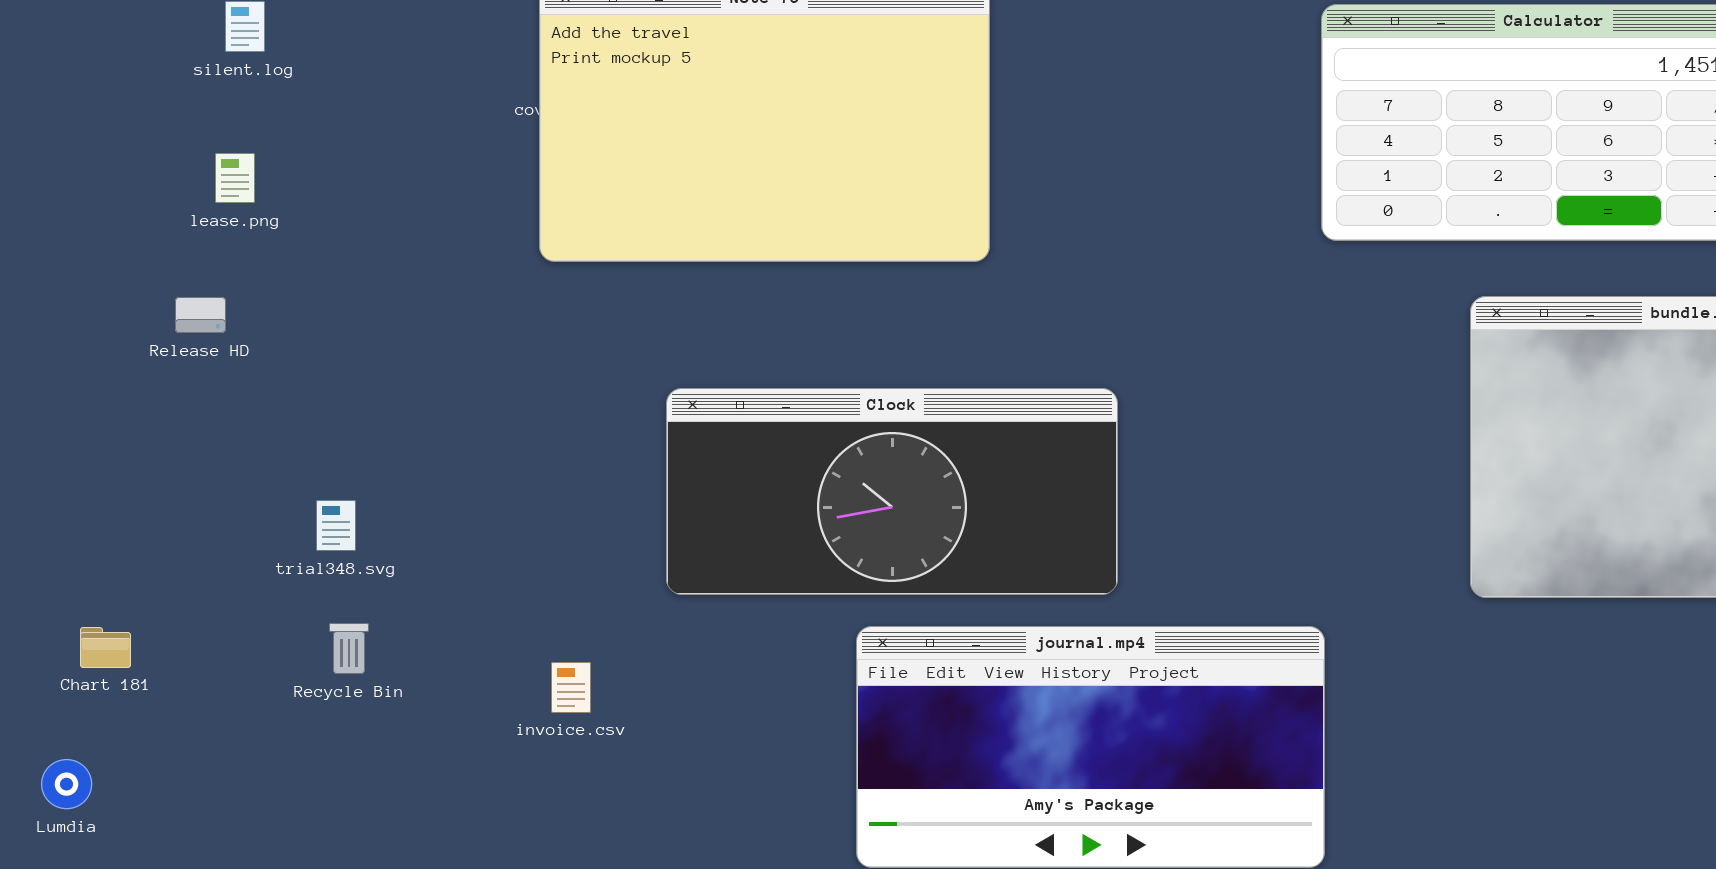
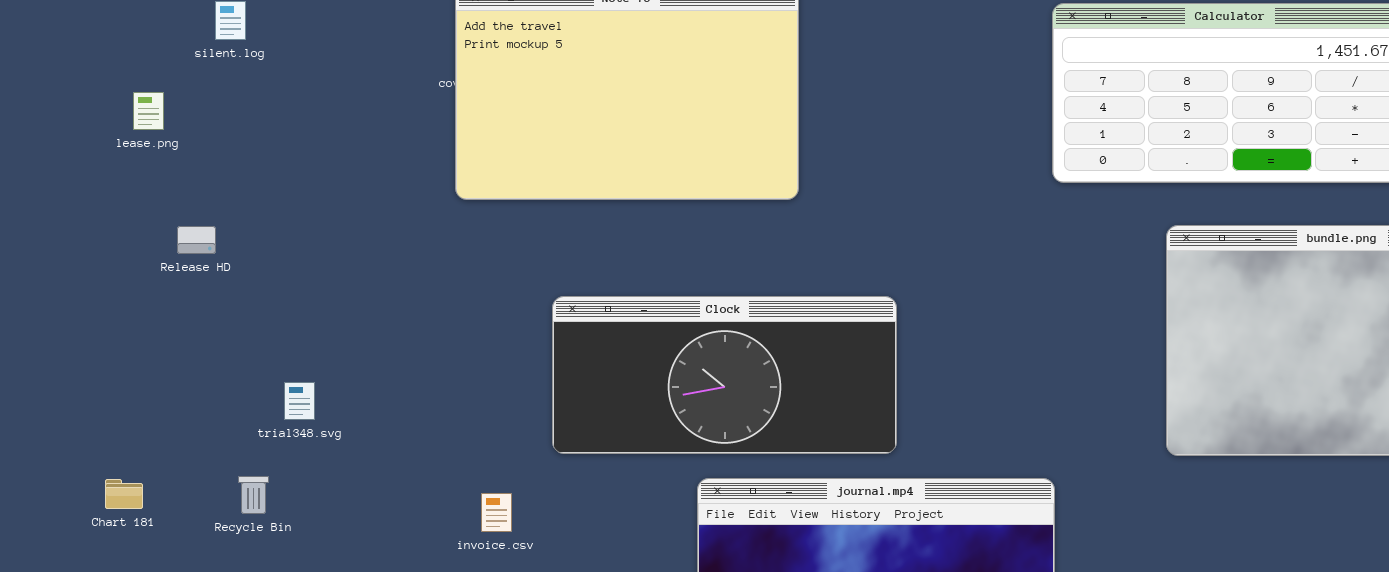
lease.png: [215,153,255,203] -> [133,92,164,130], moved
Recycle Bin: [329,623,369,674] -> [238,476,269,514], moved
invoice.csv: [551,662,591,713] -> [481,493,512,532], moved

